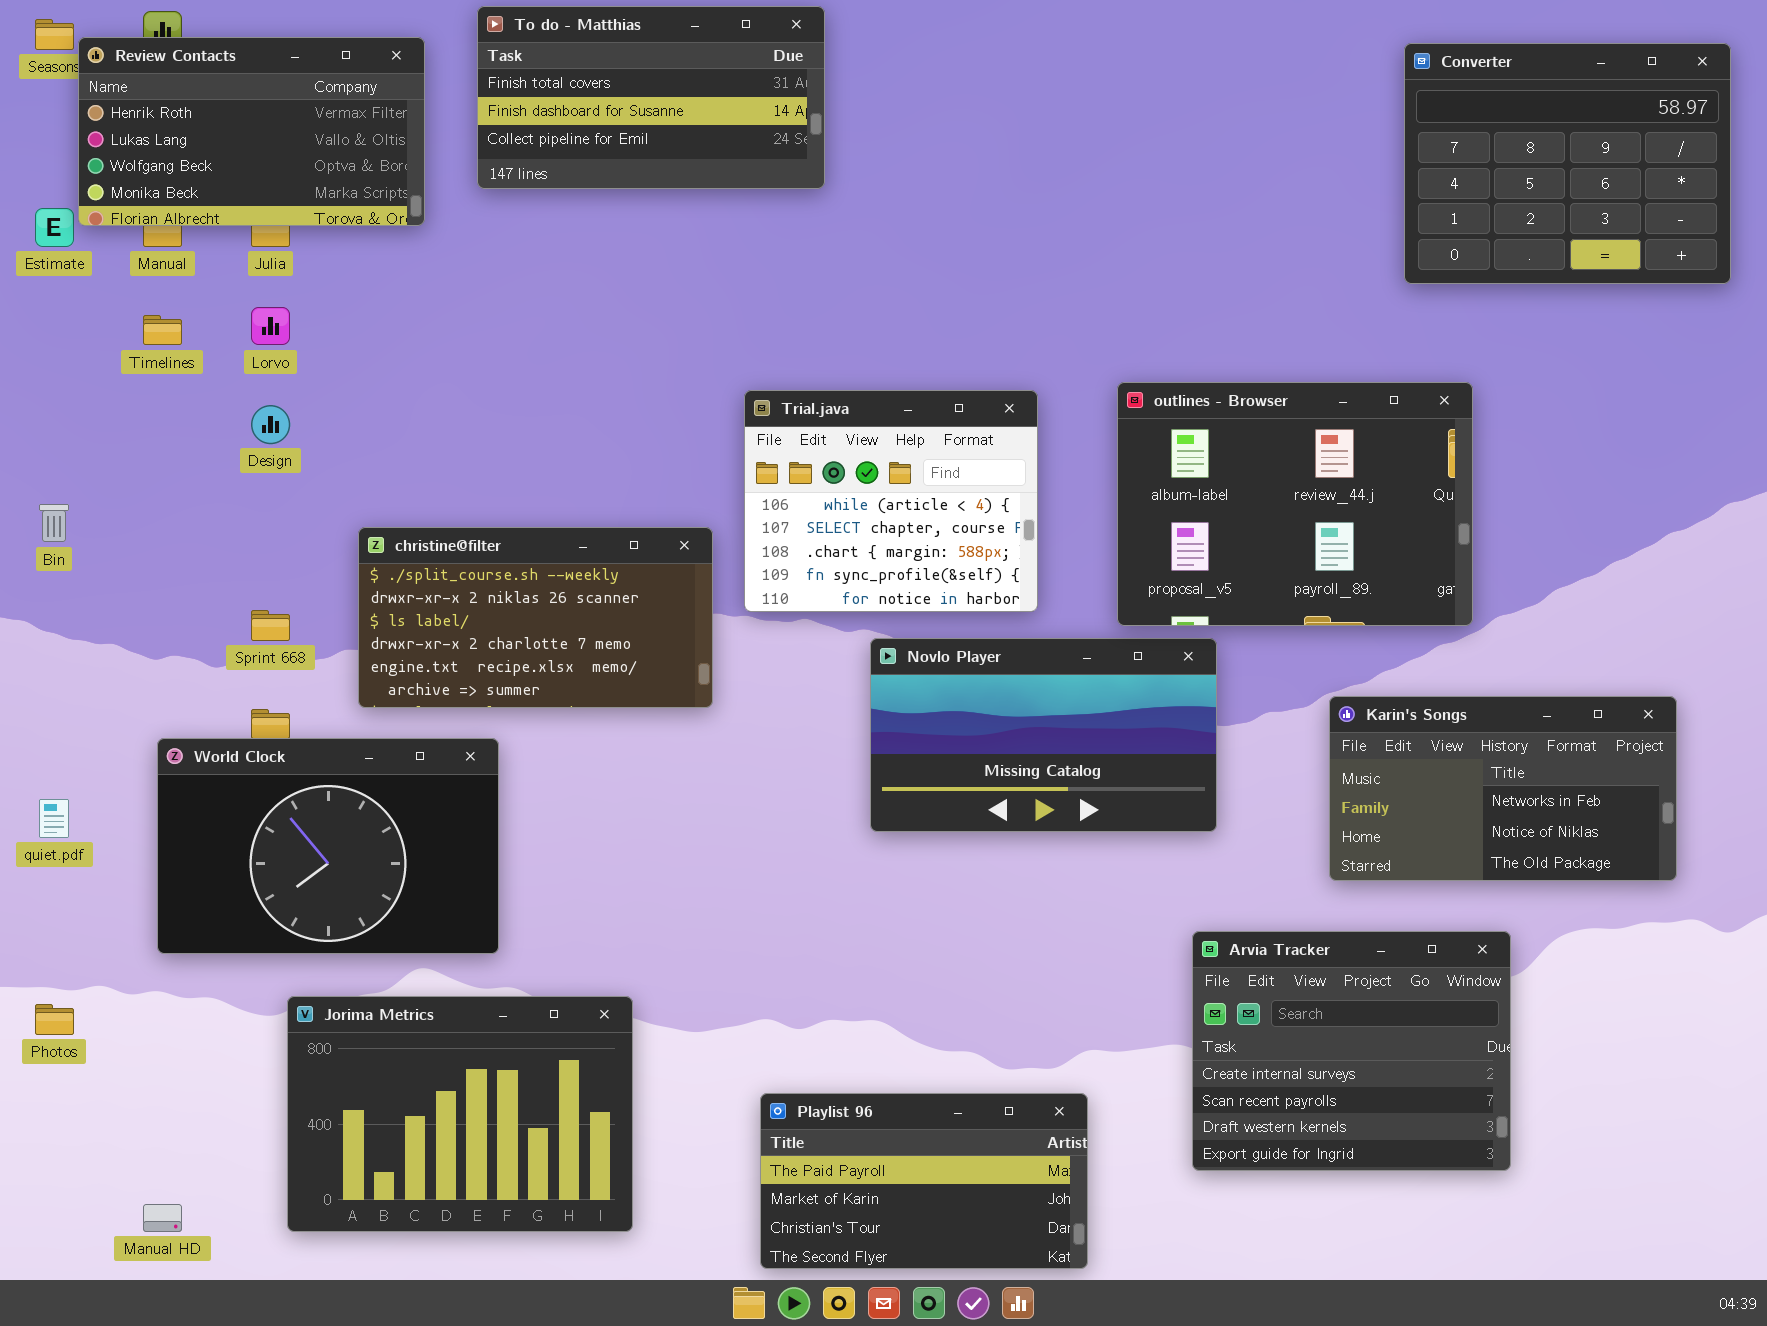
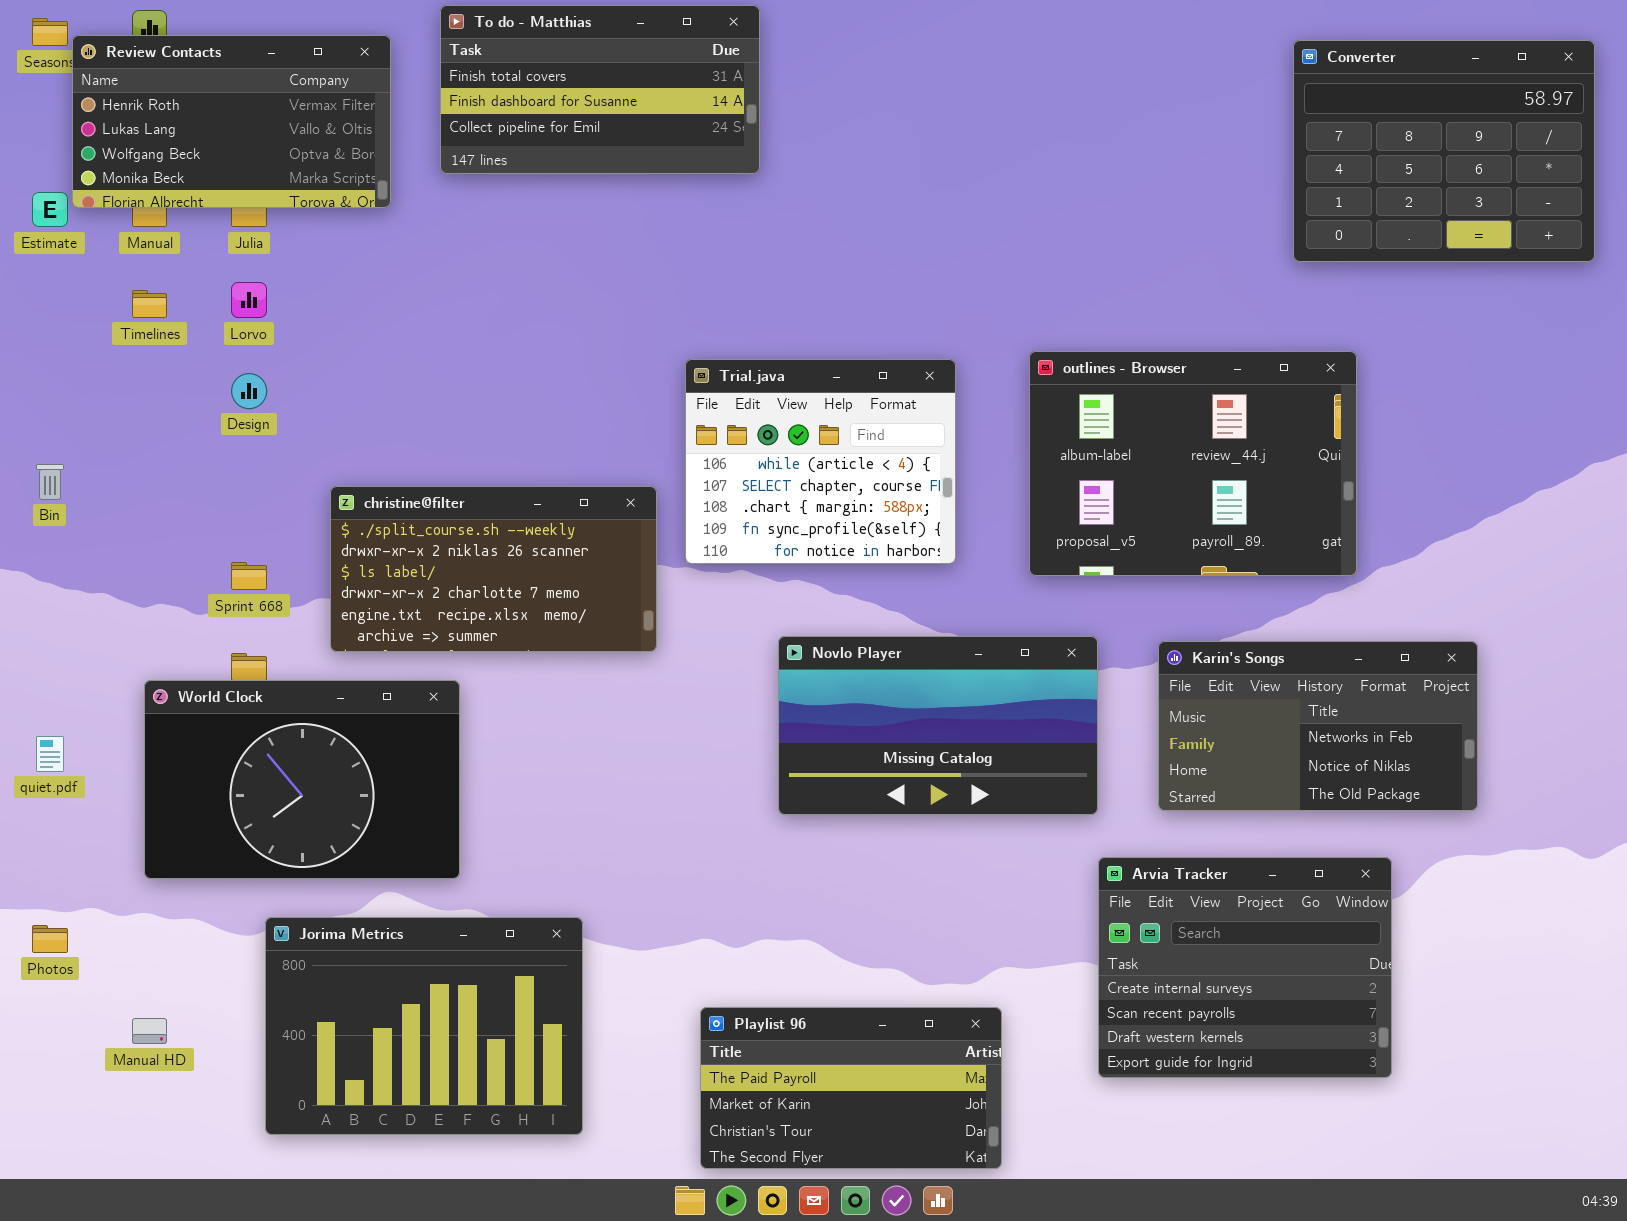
Novlo Player: [870,638,1217,832] -> [778,636,1098,815], moved
Karin's Songs: [1329,696,1677,881] -> [1158,641,1478,811], moved
Manual HD: [143,1204,182,1232] -> [132,1018,167,1044], moved

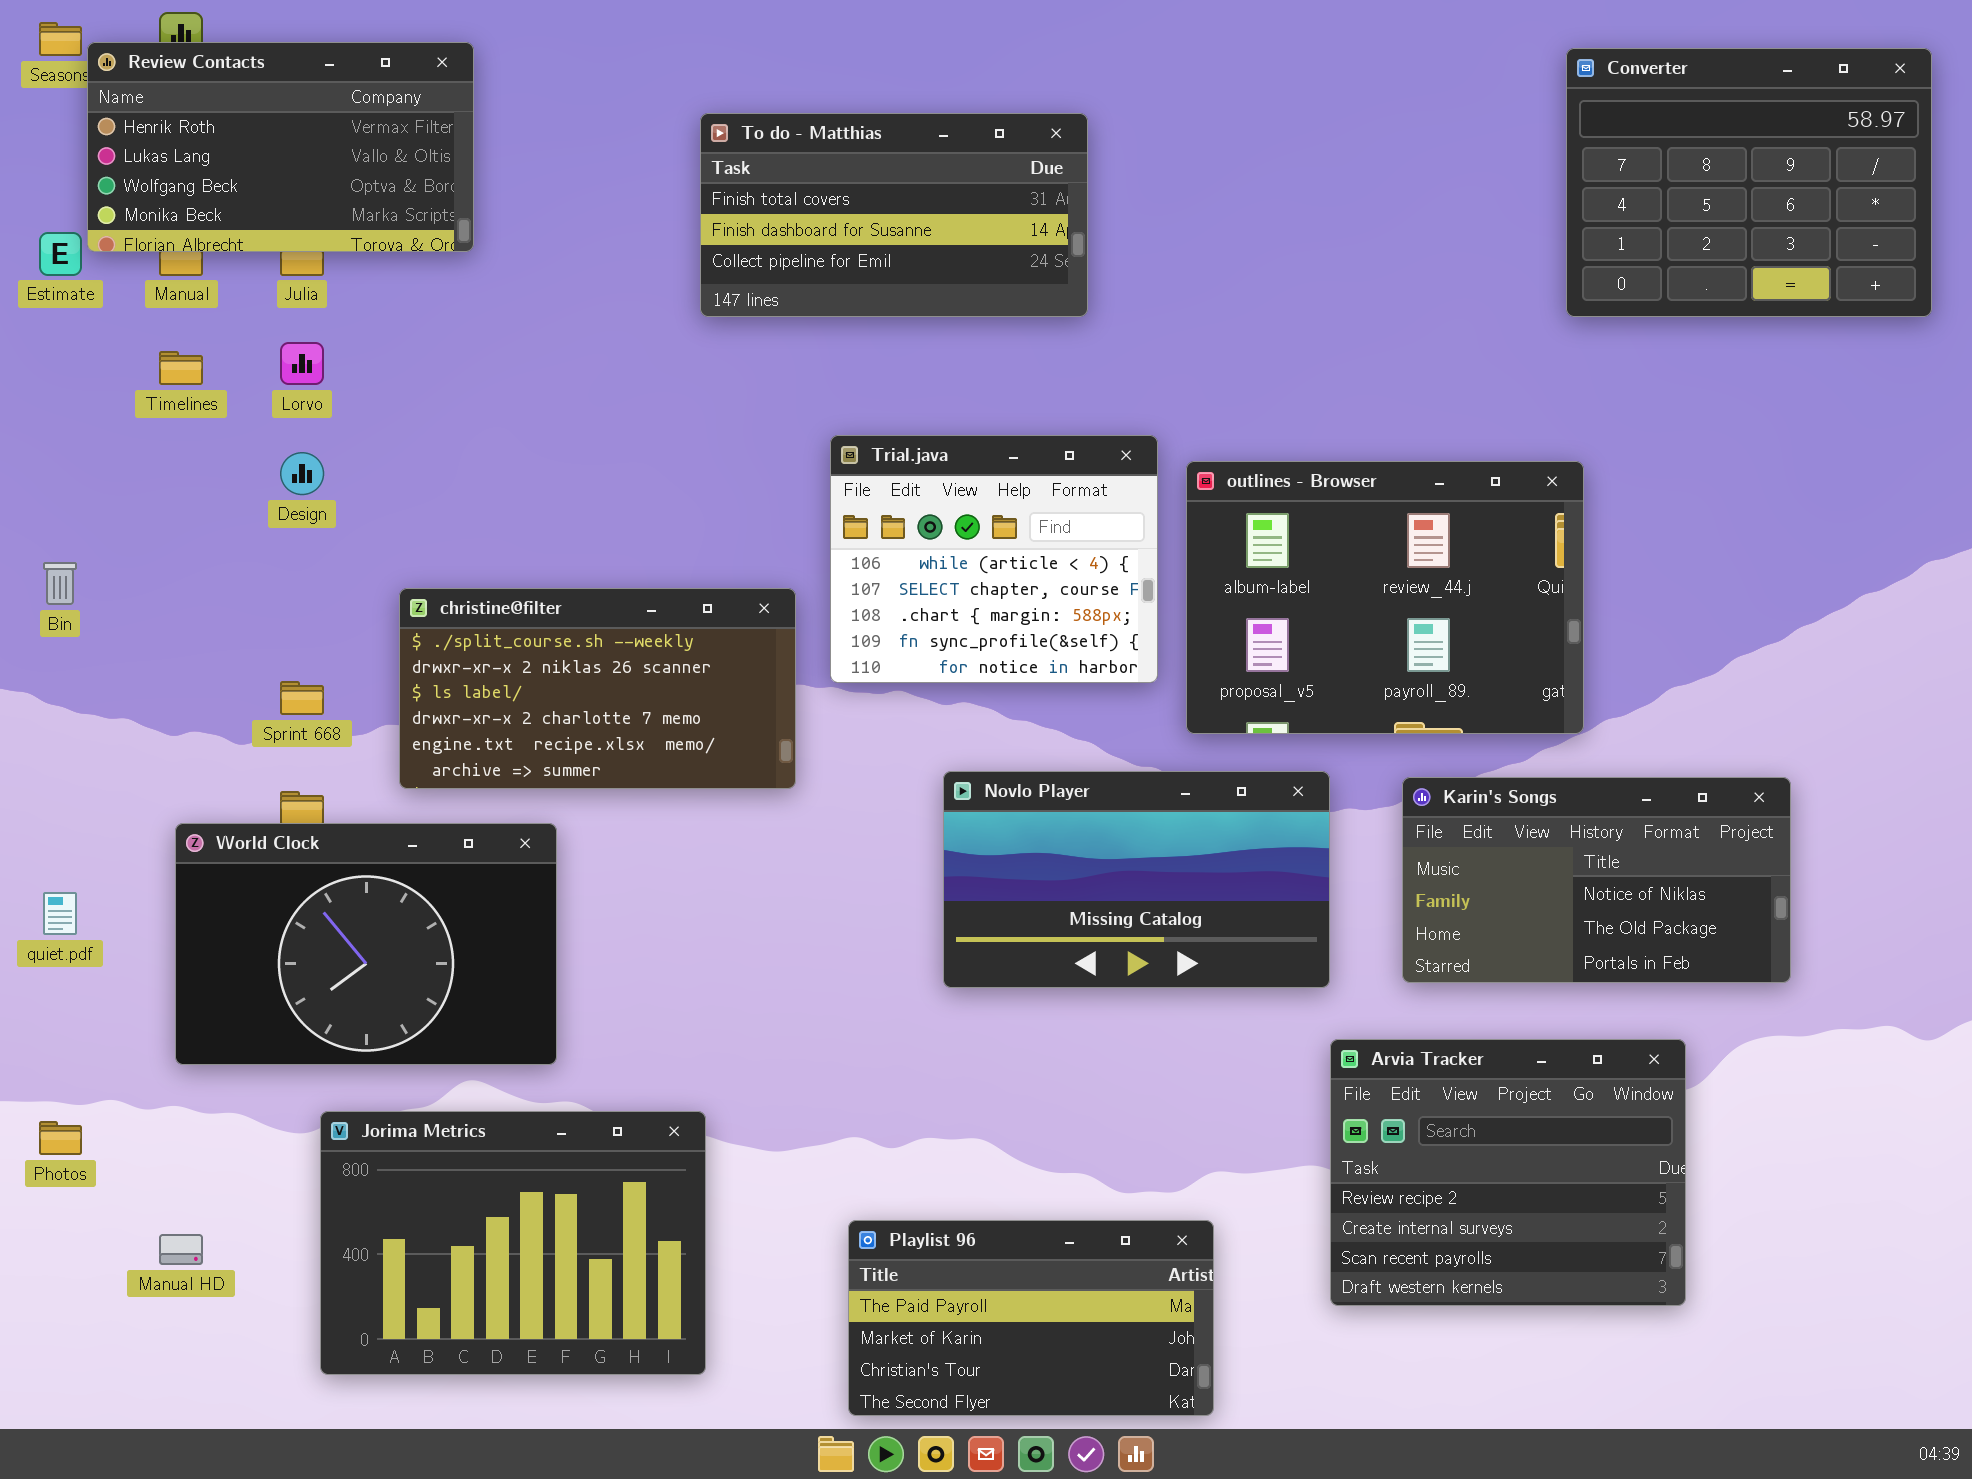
To do - Matthias: [440,5,760,174] -> [700,113,1088,317], moved
outlines - Browser: [1029,351,1357,576] -> [1186,461,1584,734], moved
Karin's Songs: [1158,641,1478,811] -> [1402,777,1791,983], scrolled down 1 row
Arvia Tracker: [1098,857,1392,1078] -> [1330,1039,1686,1306], scrolled up 1 row

